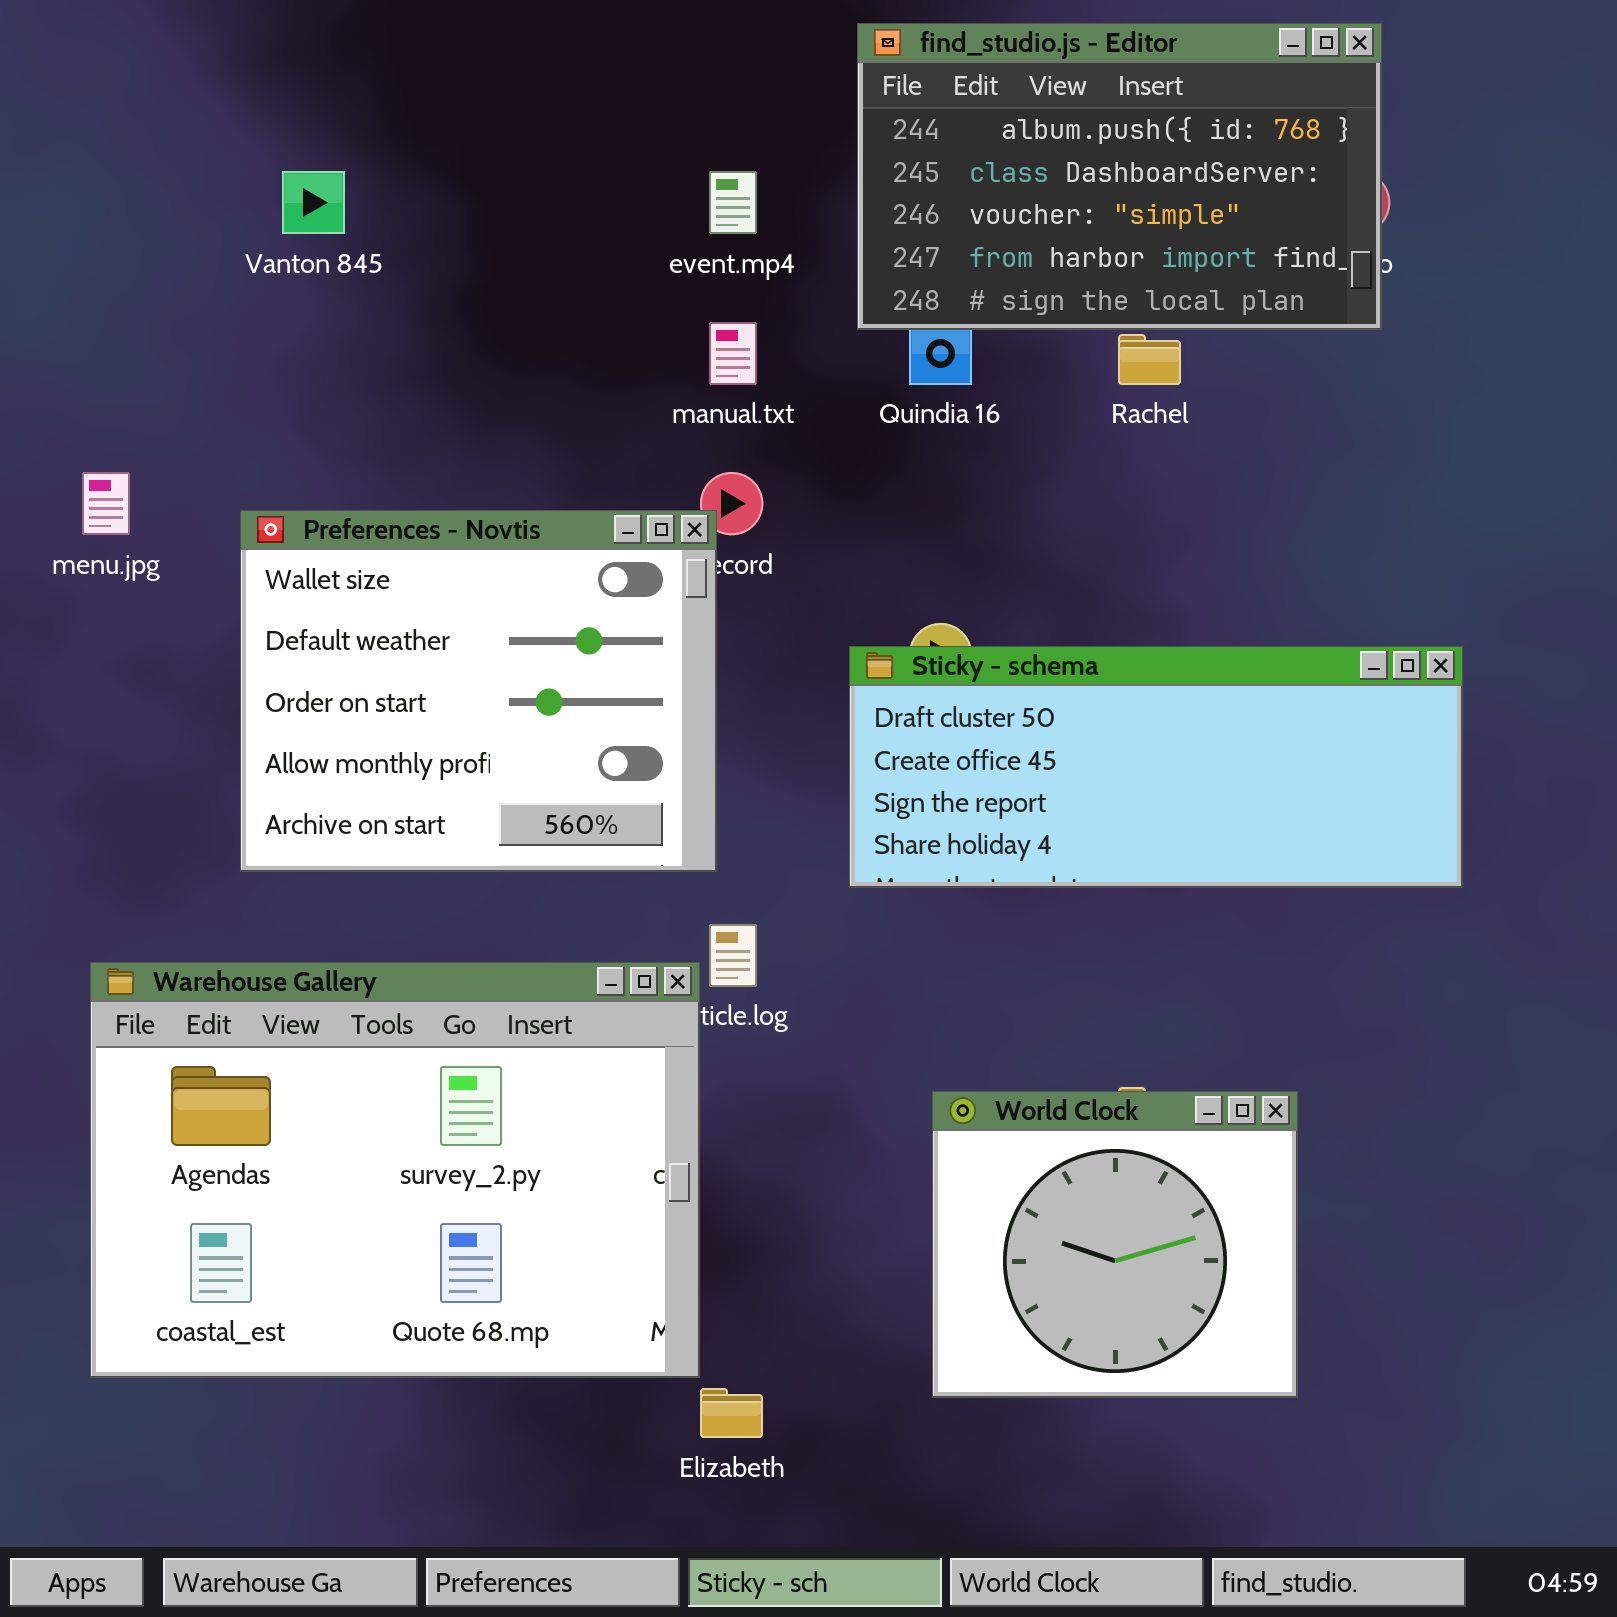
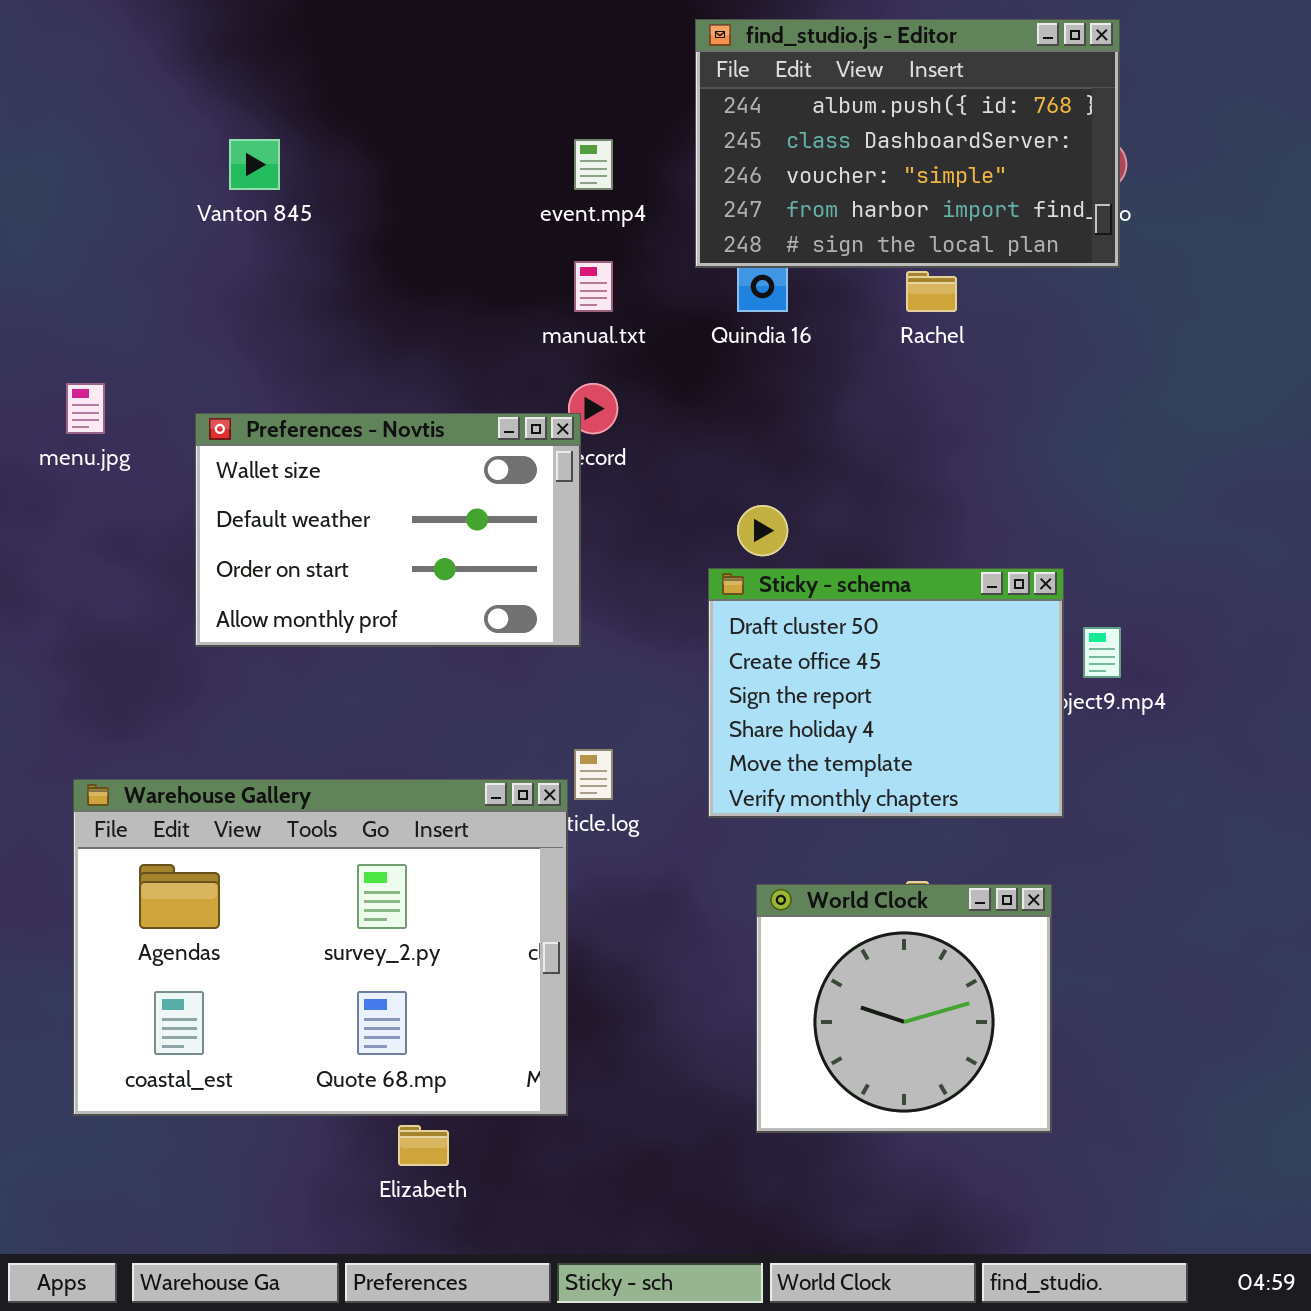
Preferences - Novtis: [240,510,717,872] -> [195,413,581,647], resized
Sticky - schema: [849,646,1463,888] -> [708,568,1064,818], moved, resized
Elizabeth: [700,1388,763,1438] -> [398,1125,449,1166], moved

